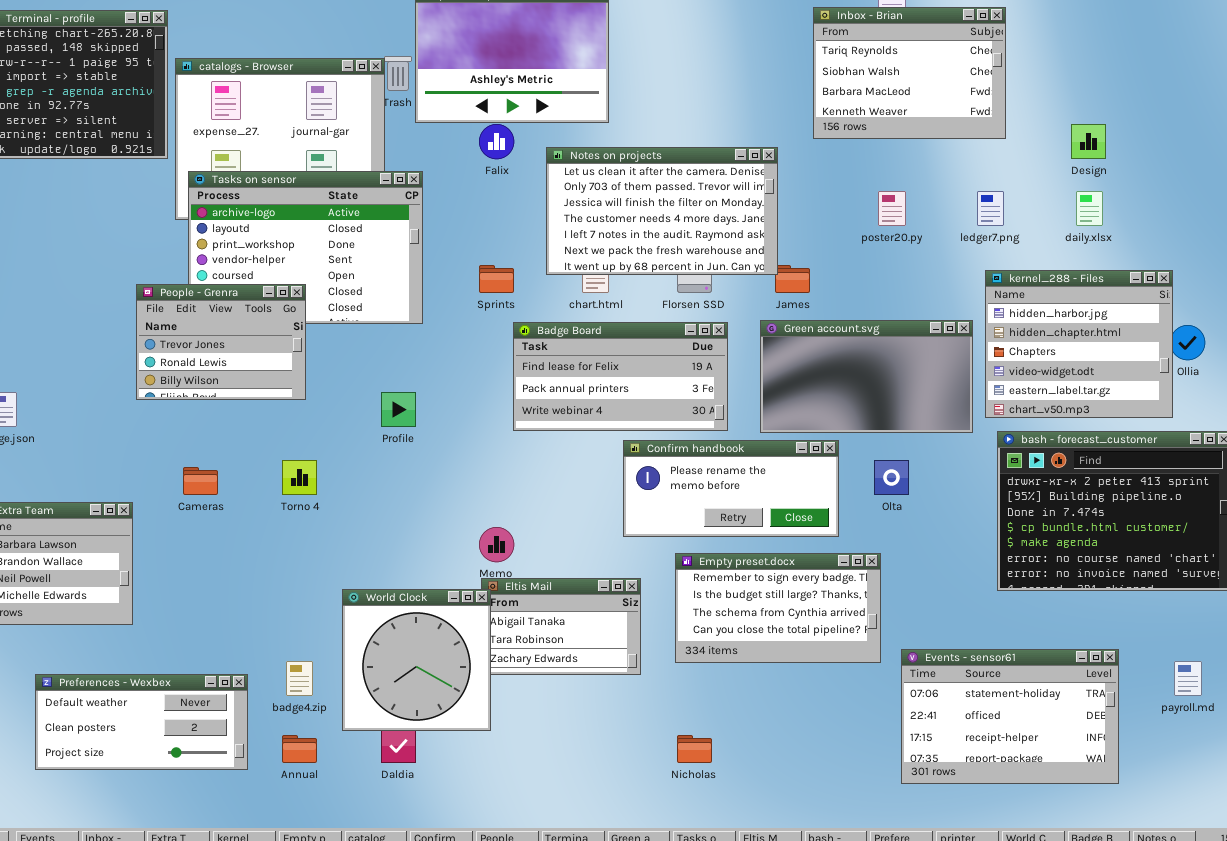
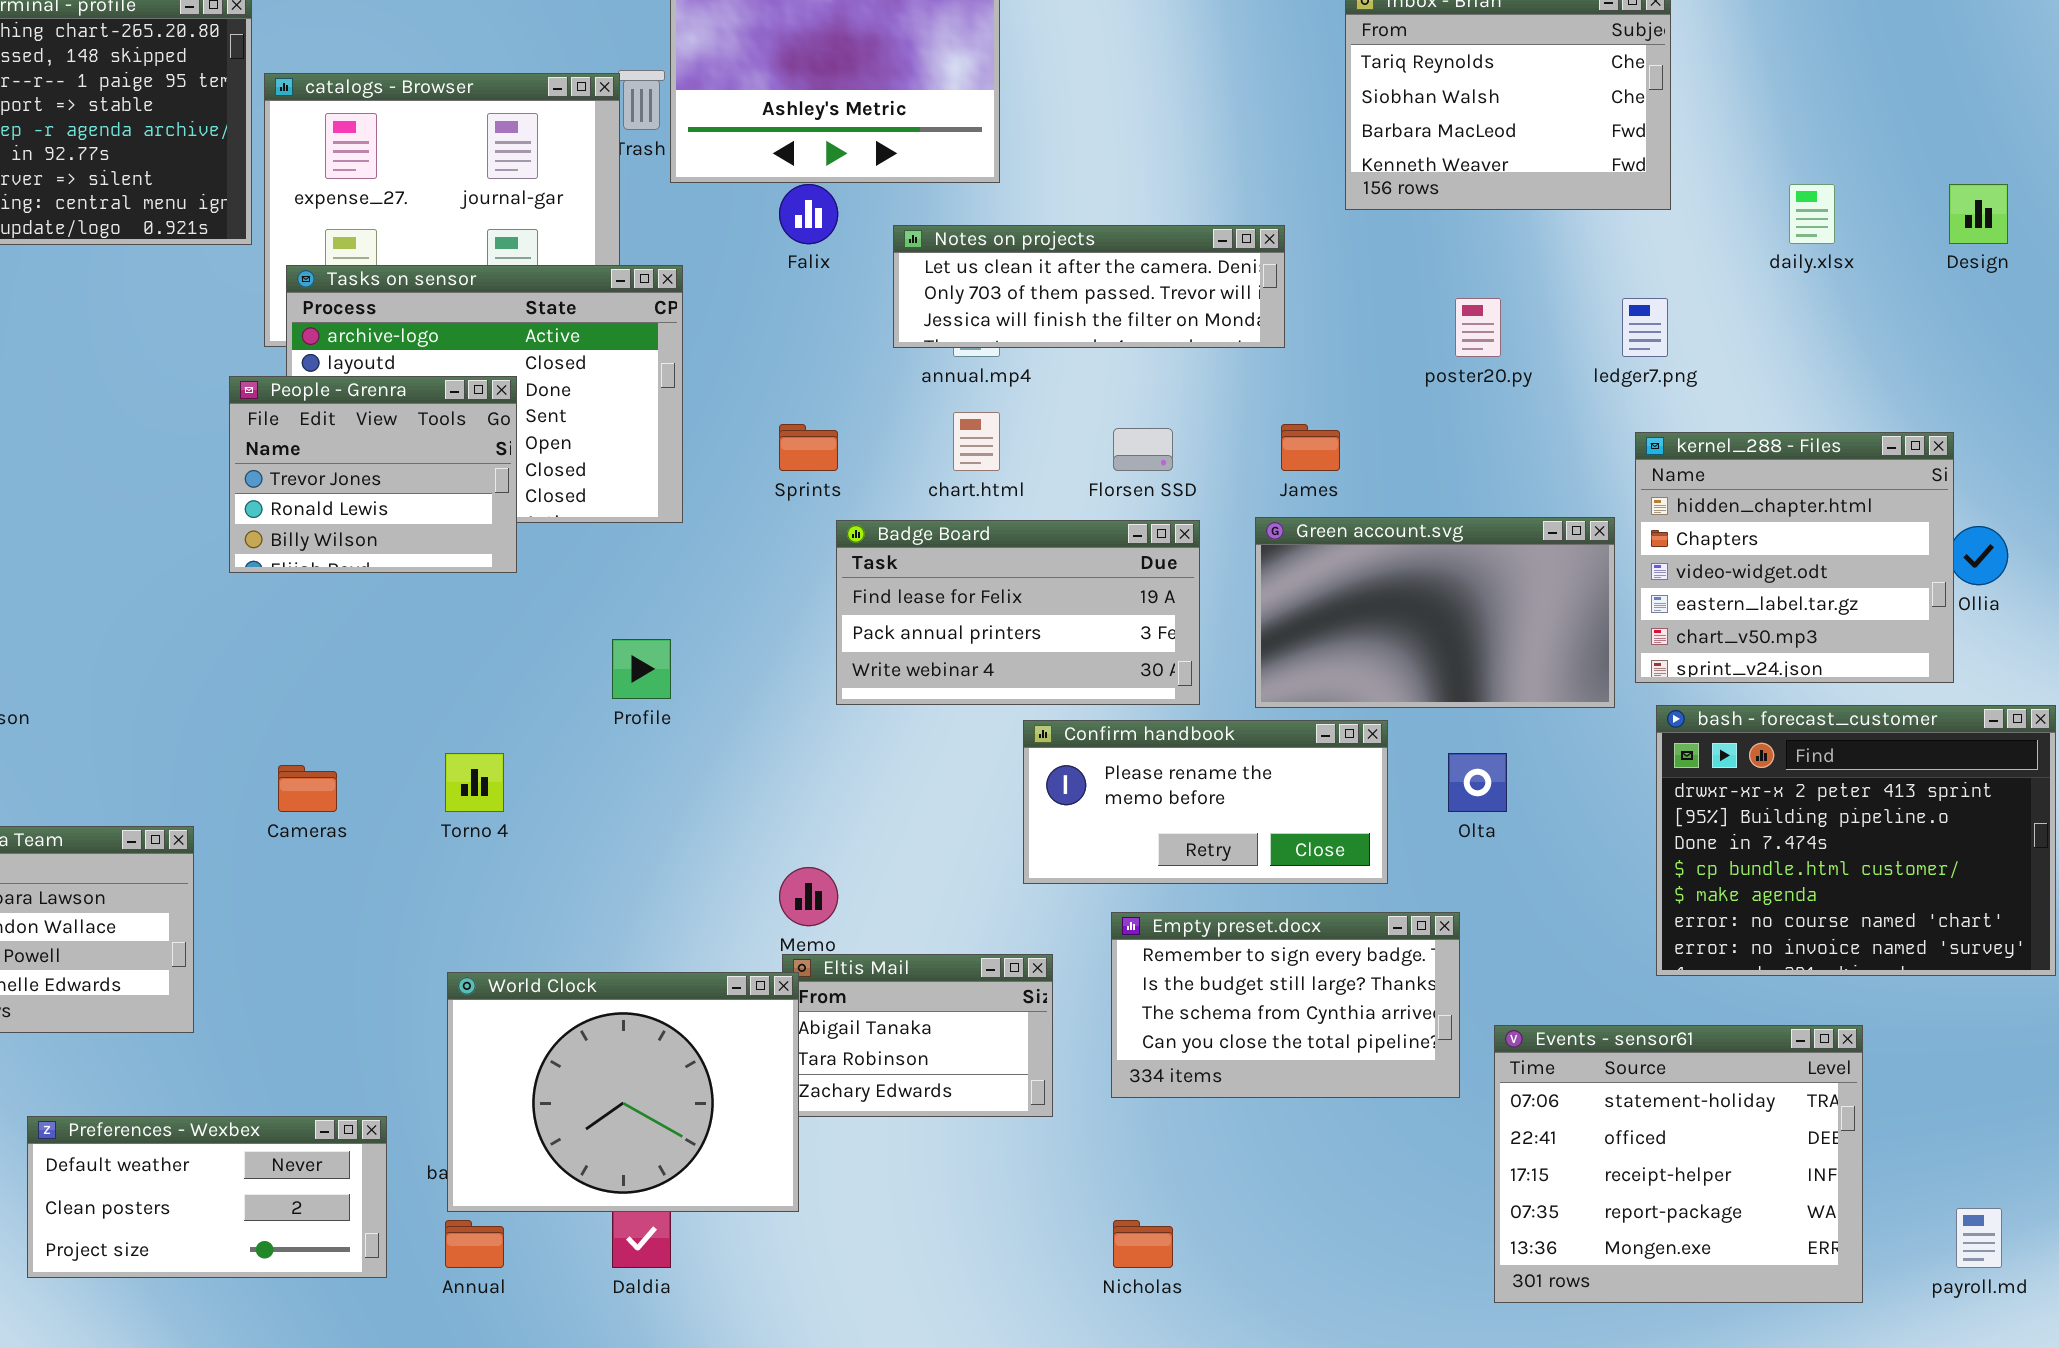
Design: [1071,124,1106,159] -> [1949,184,2008,244], moved
Notes on projects: [546,147,778,275] -> [893,225,1285,348], resized
daily.xlsx: [1076,191,1103,226] -> [1789,184,1835,244], moved
kernel_288 - Files: [985,270,1173,418] -> [1635,432,1954,683], scrolled down 1 row
People - Grenra: [136,284,306,400] -> [229,376,517,573], moved
World Clock: [342,589,491,731] -> [447,972,799,1212], resized
Events - sensor61: [901,649,1119,784] -> [1494,1025,1863,1303], resized
payroll.md: [1174,661,1202,696] -> [1956,1208,2002,1268], moved

